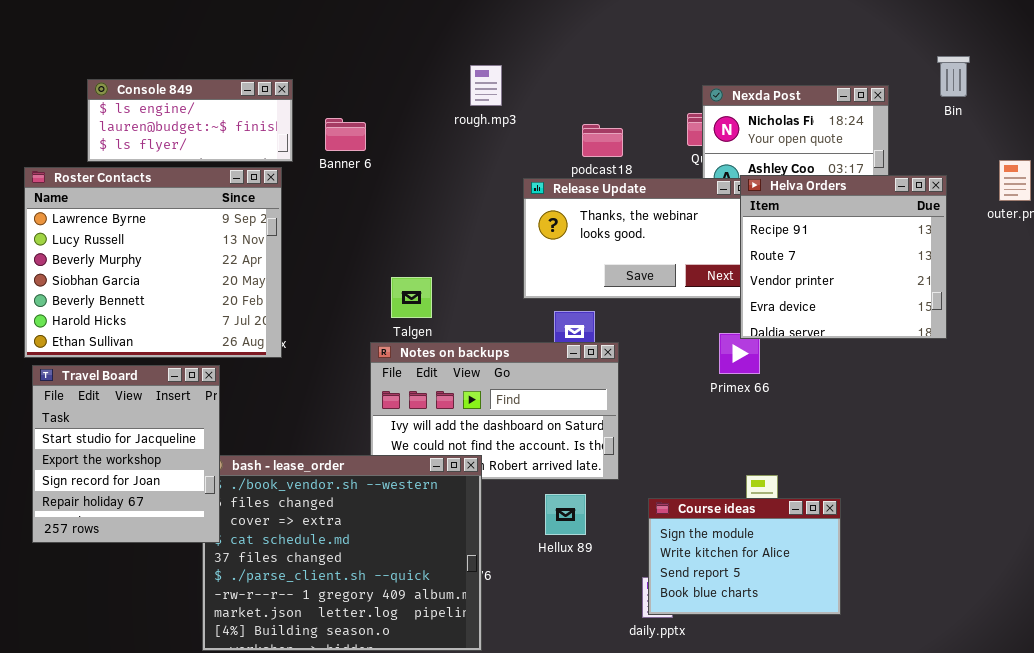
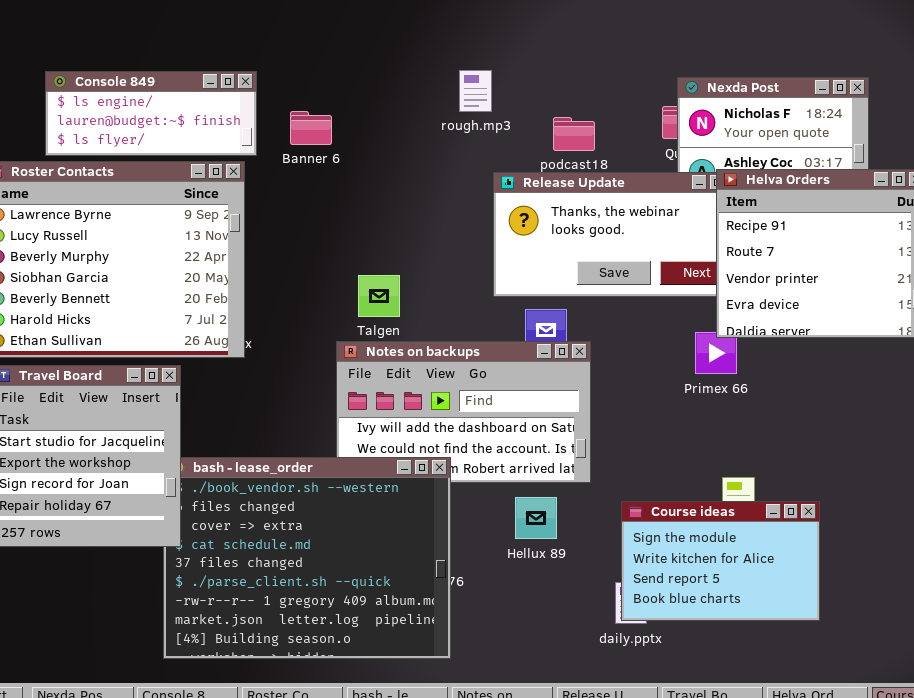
rough.mp3: [470,65,502,106] -> [459,70,492,112], moved

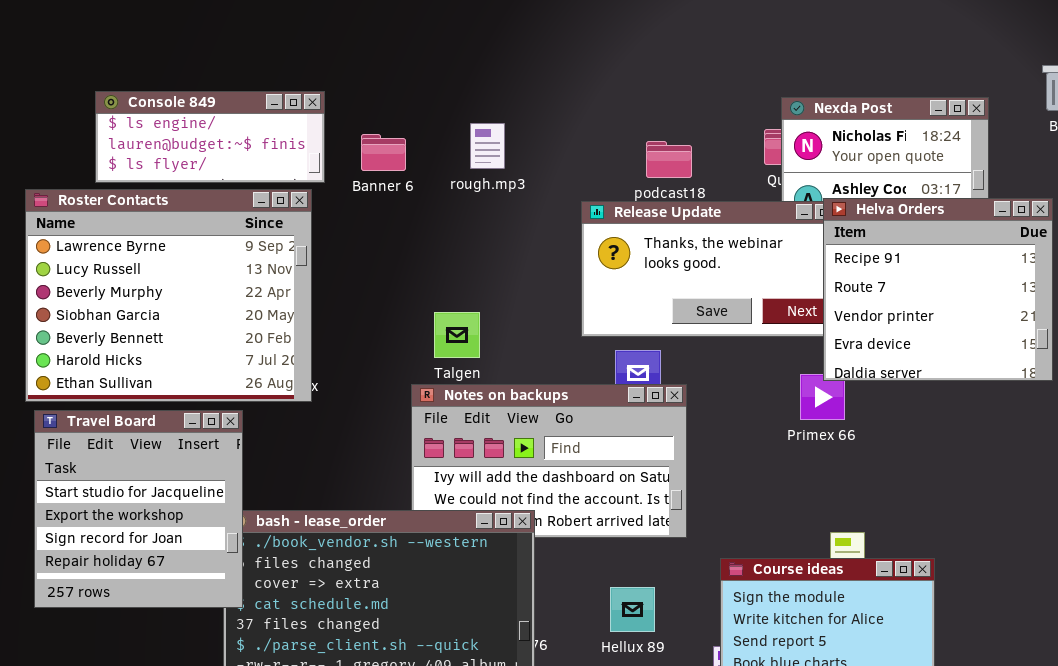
rough.mp3: [459,70,492,112] -> [470,123,505,169], moved
Hellux 89: [515,497,557,539] -> [610,587,655,632], moved

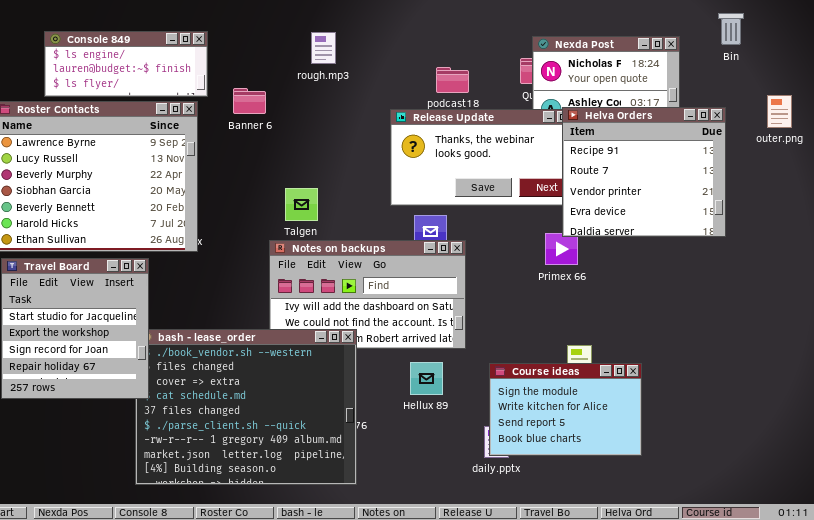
rough.mp3: [470,123,505,169] -> [311,32,336,64], moved
Banner 6: [361,134,406,171] -> [233,88,266,114], moved
Hellux 89: [610,587,655,632] -> [410,362,443,395], moved

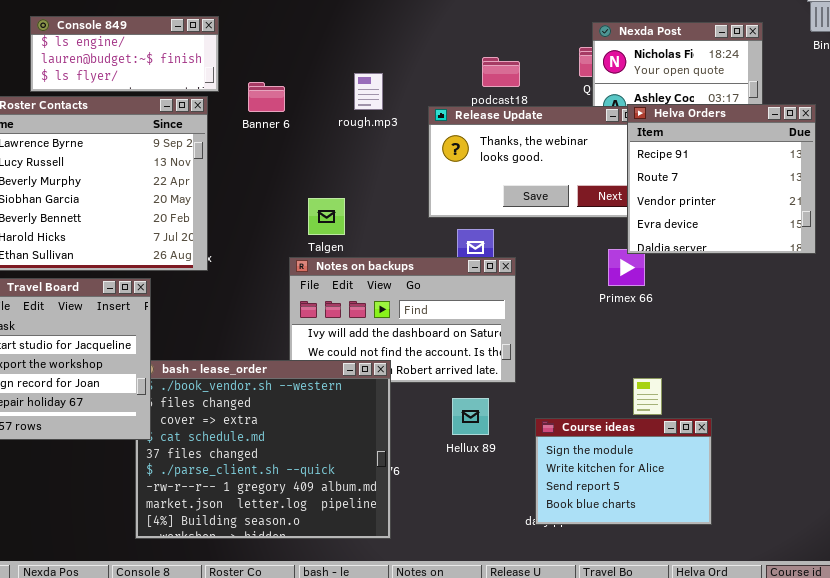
rough.mp3: [311,32,336,64] -> [354,73,383,110], moved
Course ideas: [489,363,642,456] -> [535,418,712,525], moved

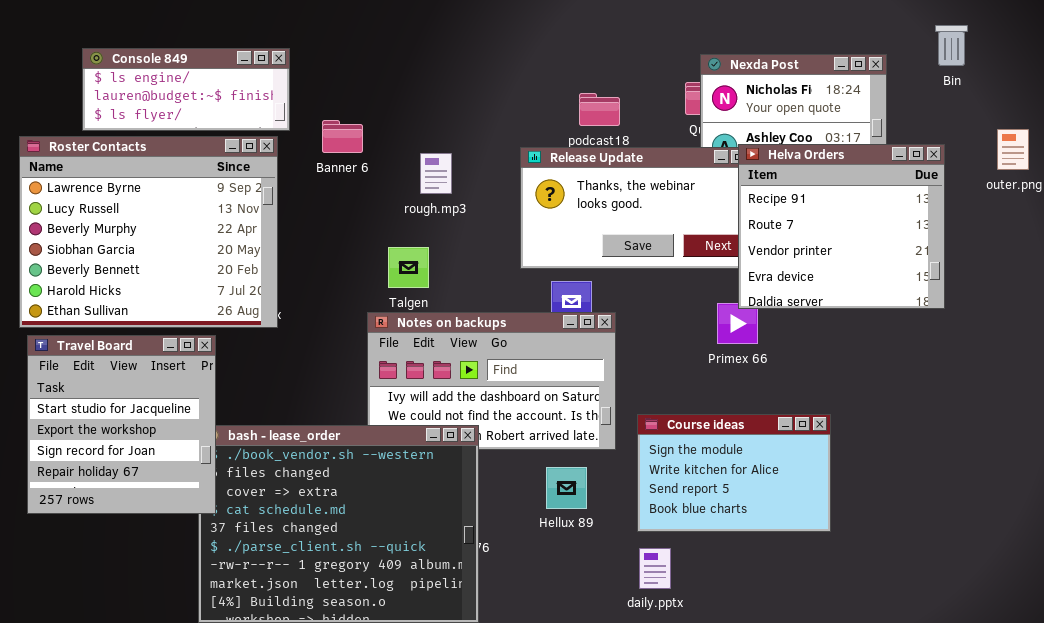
rough.mp3: [354,73,383,110] -> [420,153,452,194], moved
Course ideas: [535,418,712,525] -> [637,414,831,532], moved

